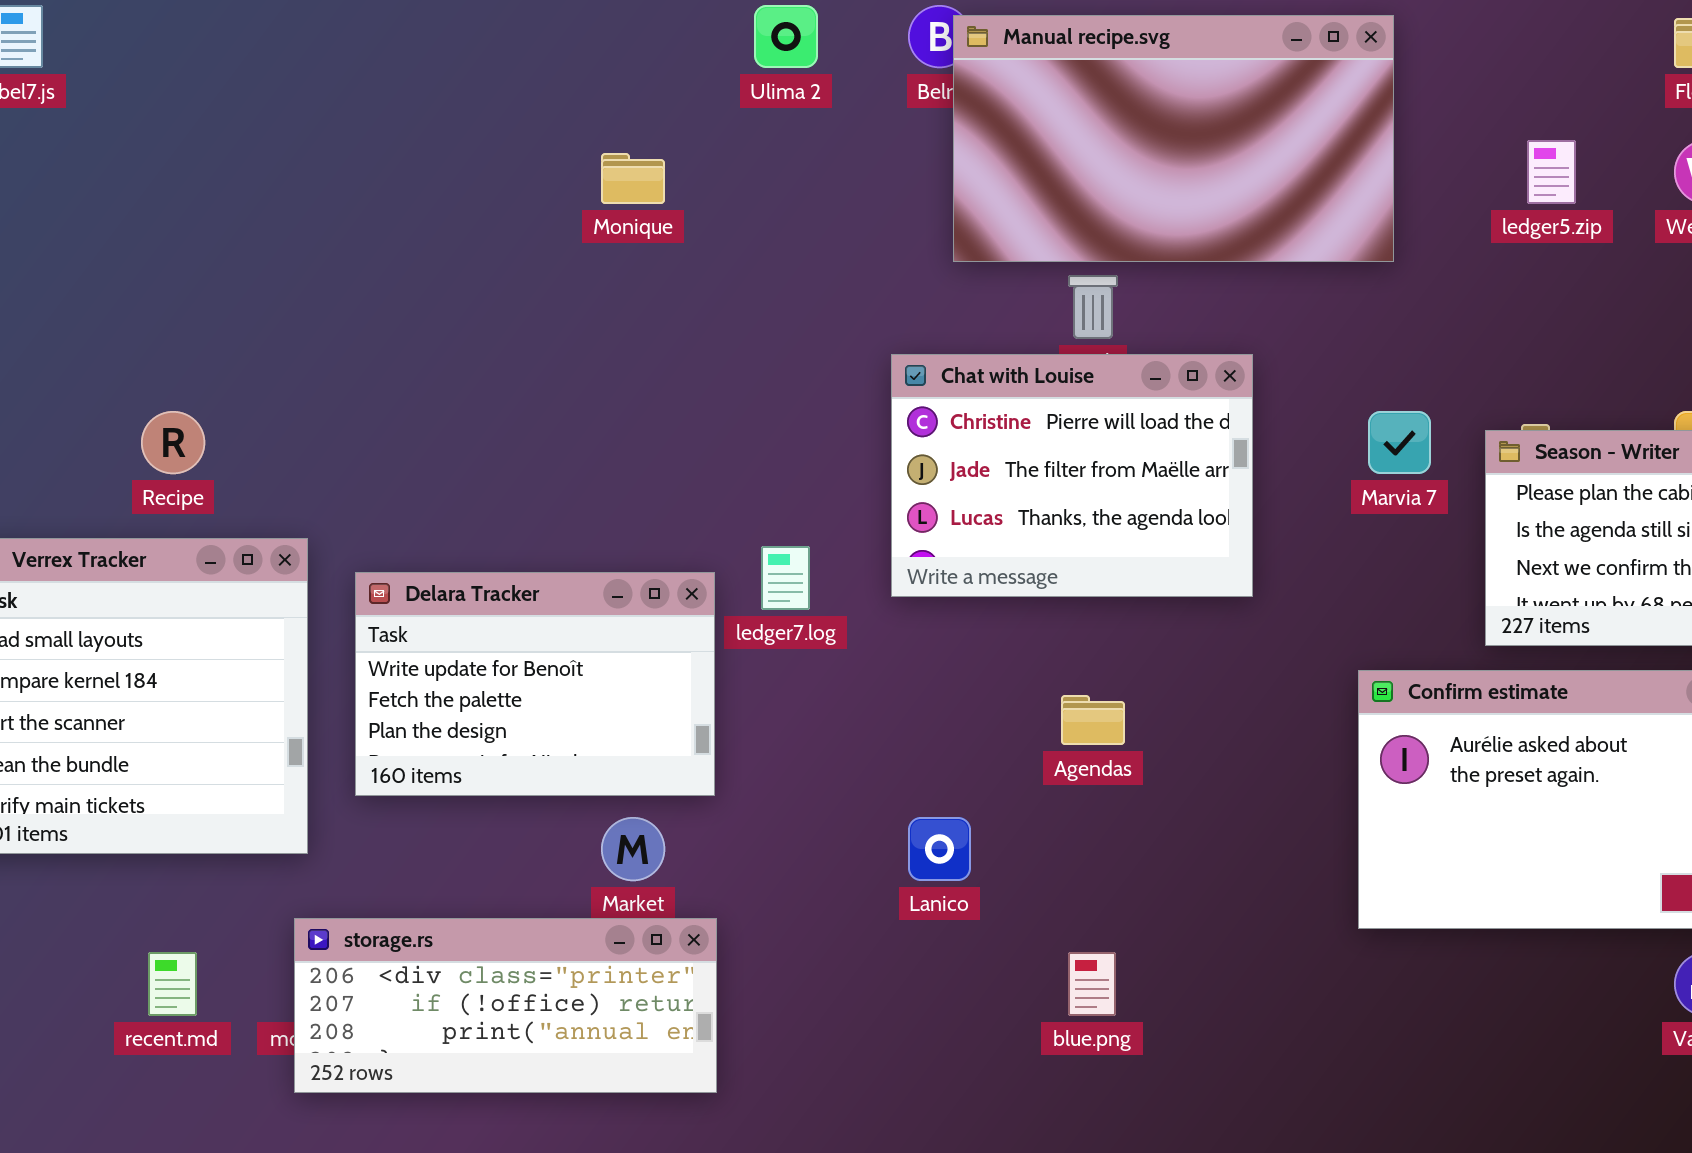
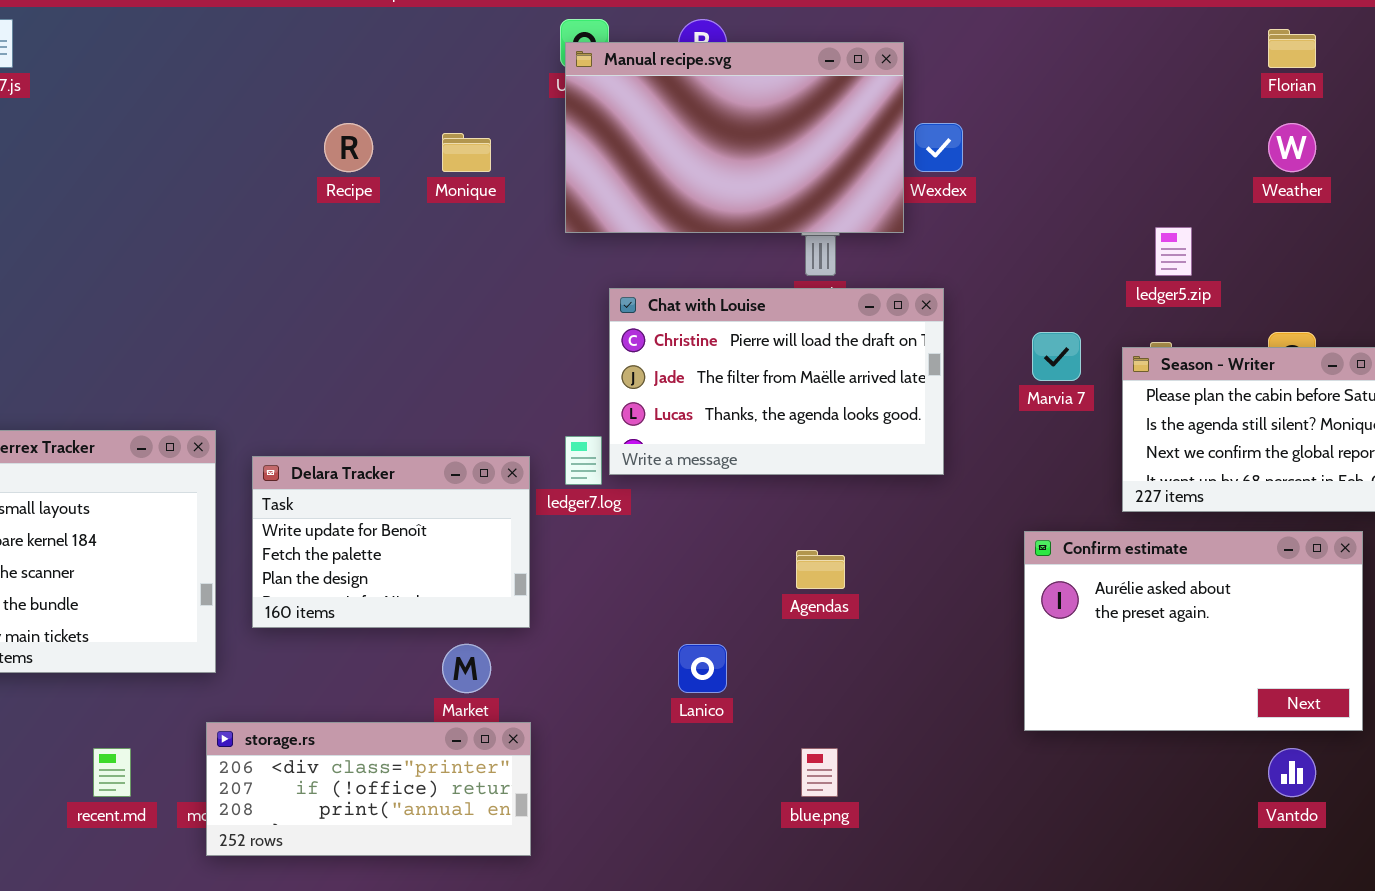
Manual recipe.svg: [953,15,1394,262] -> [565,42,904,233], moved
ledger5.zip: [1527,140,1576,204] -> [1155,227,1192,276], moved
Chat with Louise: [891,354,1253,597] -> [609,288,944,475], resized
Recipe: [141,411,205,474] -> [324,123,373,172], moved

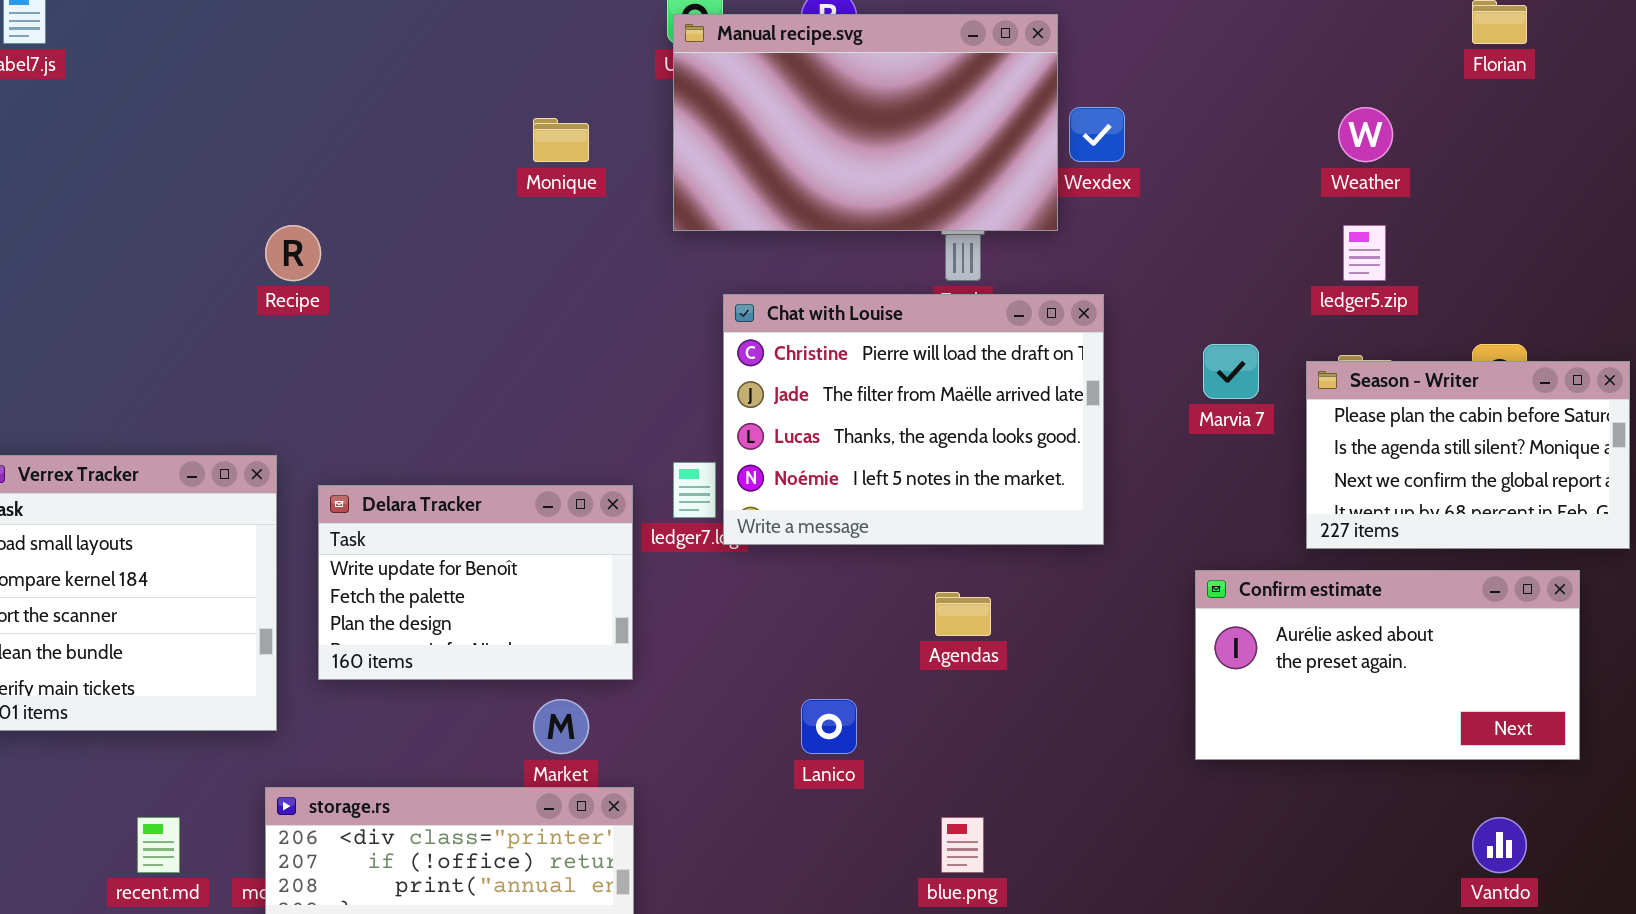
Recipe: [324,123,373,172] -> [265,225,321,281], moved
Weather: [1268,123,1316,172] -> [1338,107,1393,162], moved
Chat with Louise: [609,288,944,475] -> [723,294,1104,545], resized
Confirm estimate: [1024,531,1363,731] -> [1195,570,1580,760], resized

